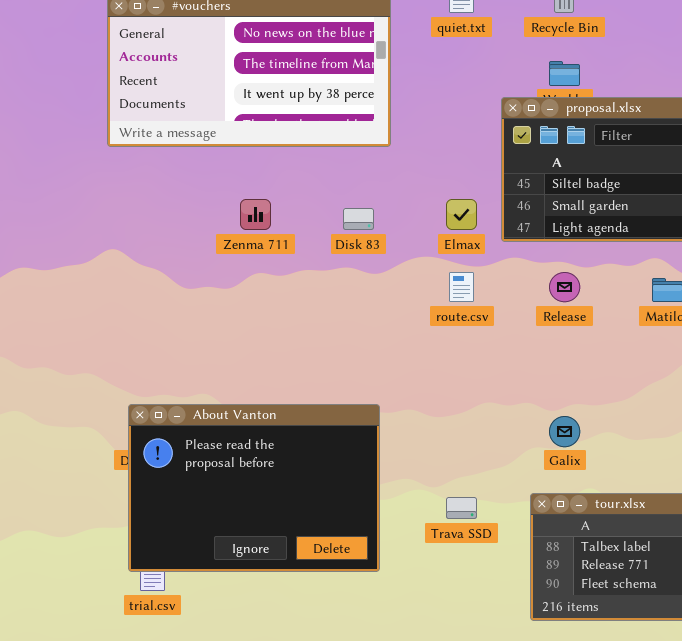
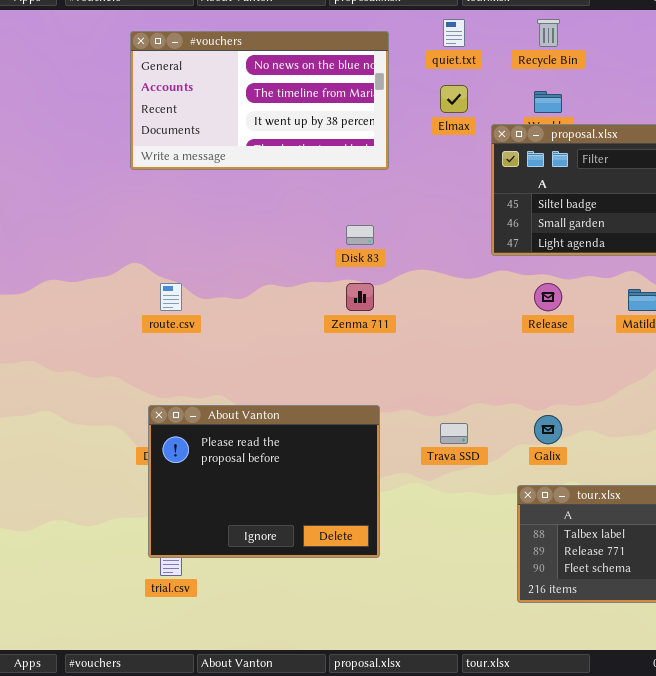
Zenma 711: [240,199,271,230] -> [346,283,374,311], moved
Elmax: [446,199,477,230] -> [440,85,468,113], moved
route.csv: [449,272,474,302] -> [160,283,182,311], moved
Trava SSD: [446,497,477,519] -> [440,423,468,444], moved

